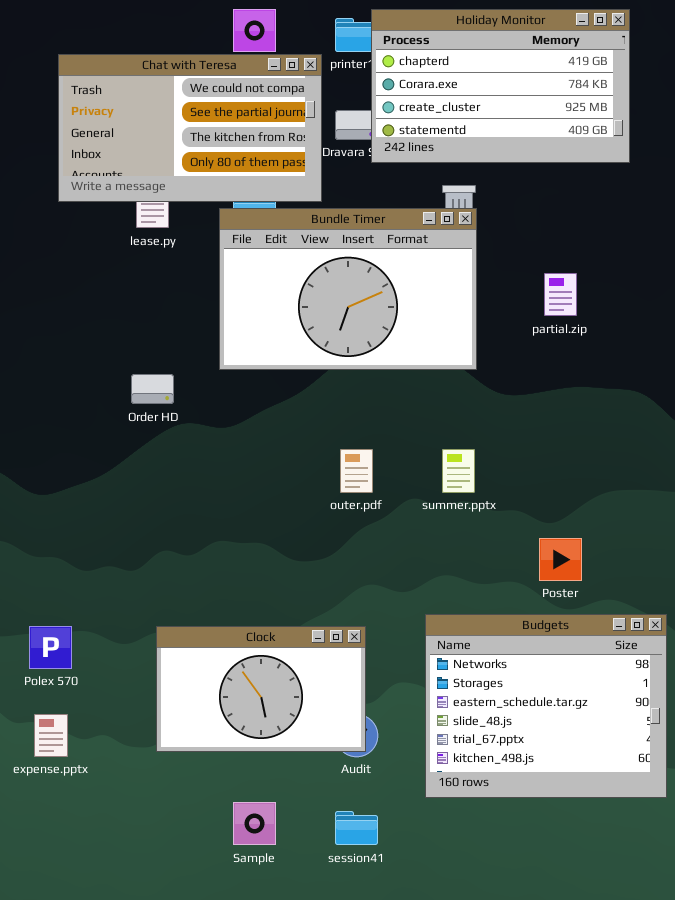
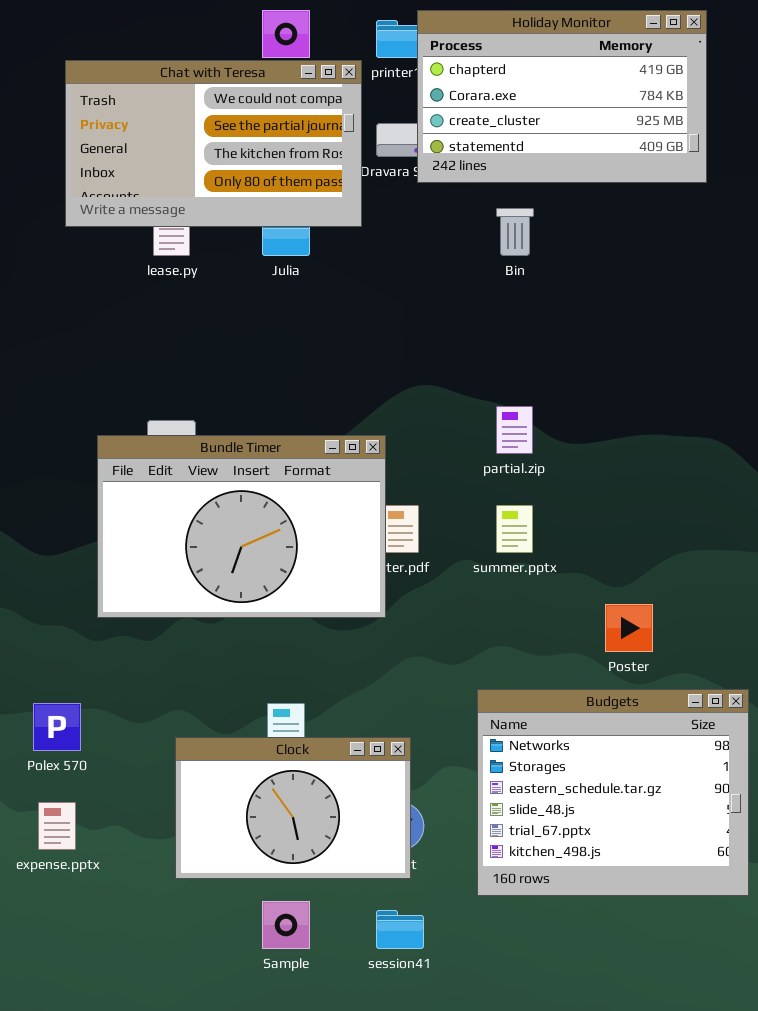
Bundle Timer: [219,208,477,370] -> [97,435,386,618], moved
partial.zip: [544,273,577,316] -> [496,406,533,454], moved
Clock: [156,626,366,752] -> [175,737,411,879], moved

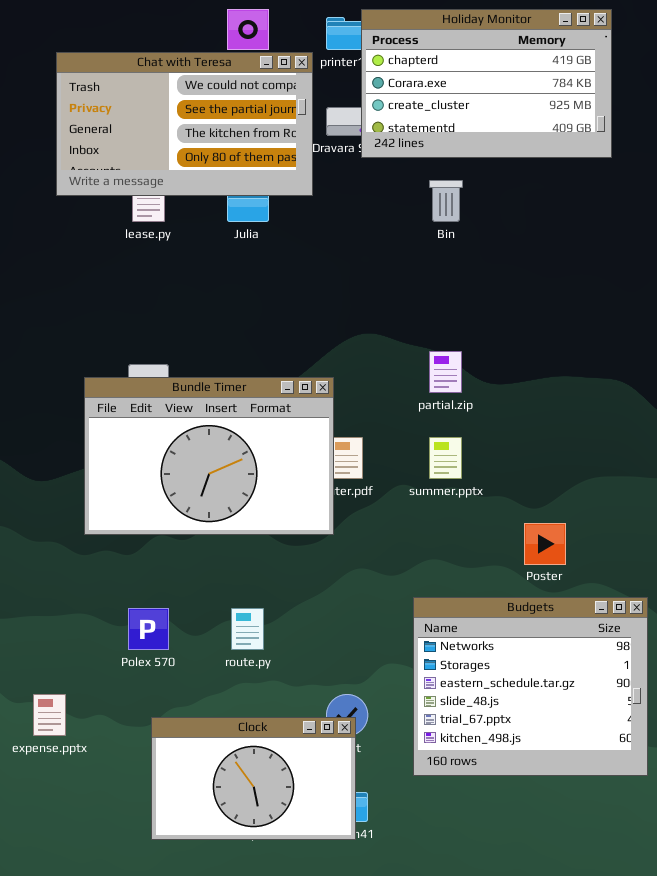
Polex 570: [33,703,81,751] -> [128,608,169,650], moved
Clock: [175,737,411,879] -> [151,717,356,840], moved

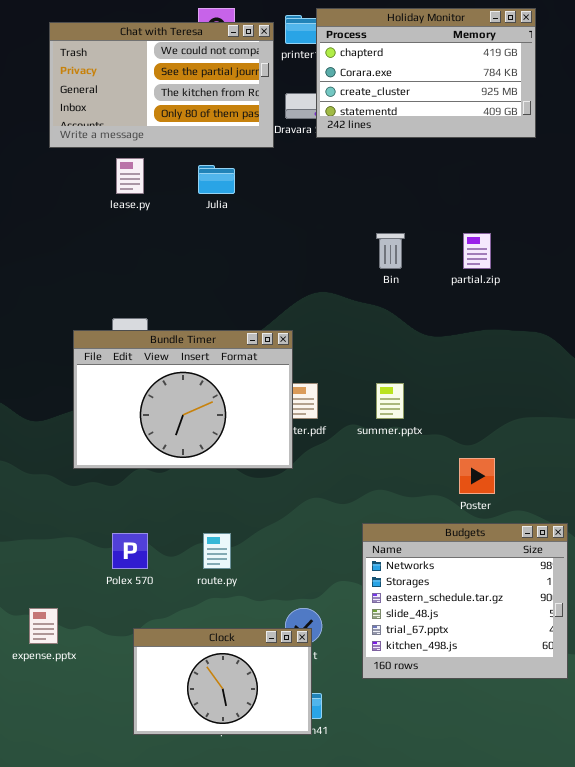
Chat with Teresa: [56,52,313,196] -> [49,22,274,148], moved
Bin: [429,180,463,222] -> [376,233,405,269], moved
partial.zip: [429,351,462,393] -> [463,233,491,269], moved

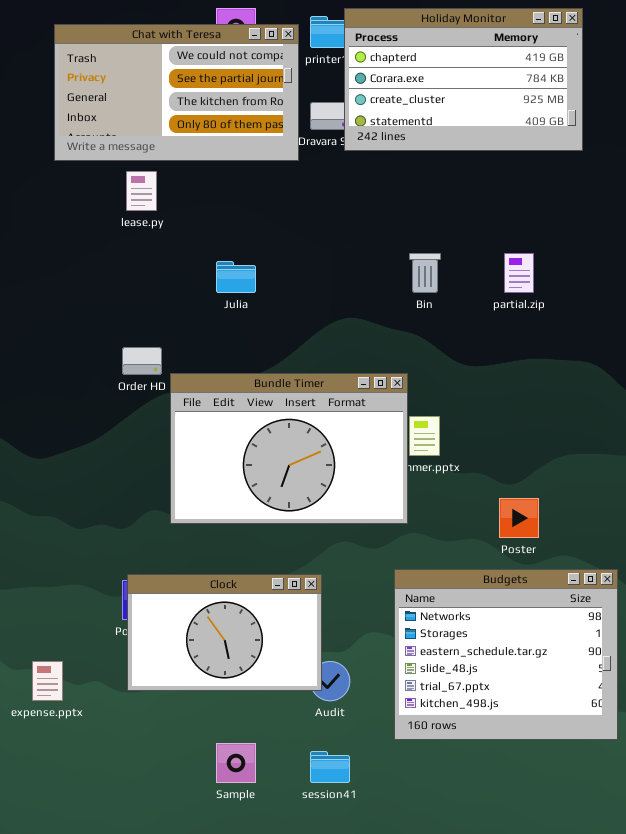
Julia: [198,165,235,194] -> [216,261,256,293], moved
Bundle Timer: [73,330,293,469] -> [170,373,408,524], moved
Clock: [133,628,312,735] -> [127,574,322,691], moved

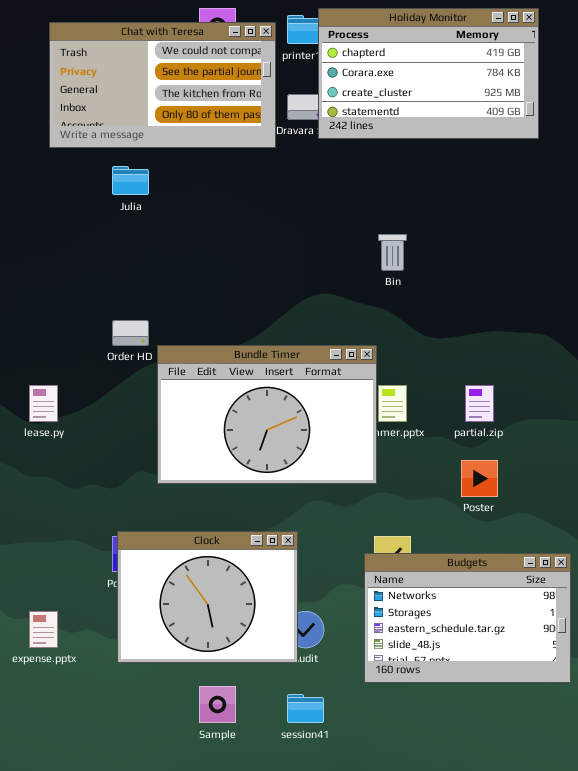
lease.py: [126,171,157,211] -> [29,385,58,422], moved
partial.zip: [504,253,534,293] -> [465,385,494,422], moved
Julia: [216,261,256,293] -> [112,166,149,195], moved
Budgets: [394,569,618,740] -> [364,553,571,683], resized
Clock: [127,574,322,691] -> [117,531,298,663], resized

